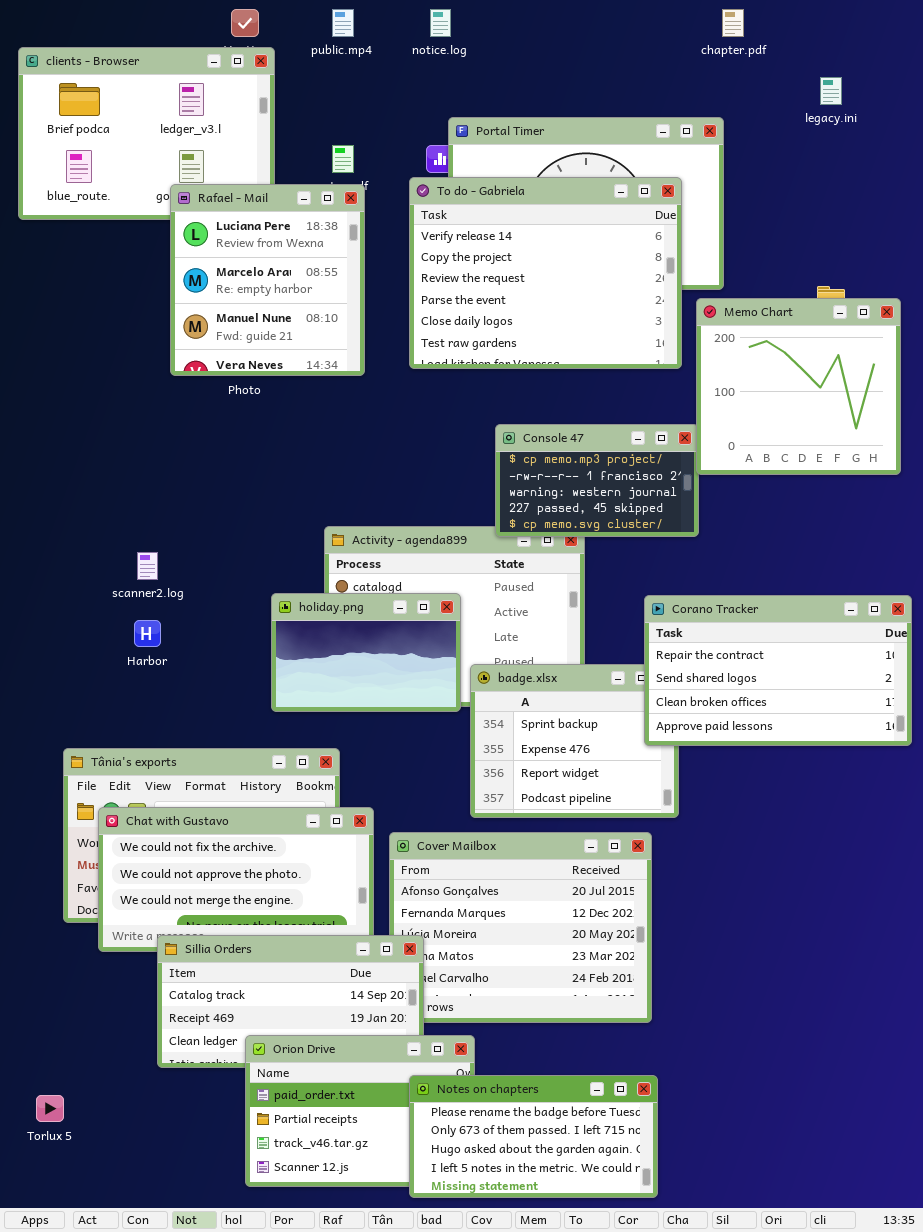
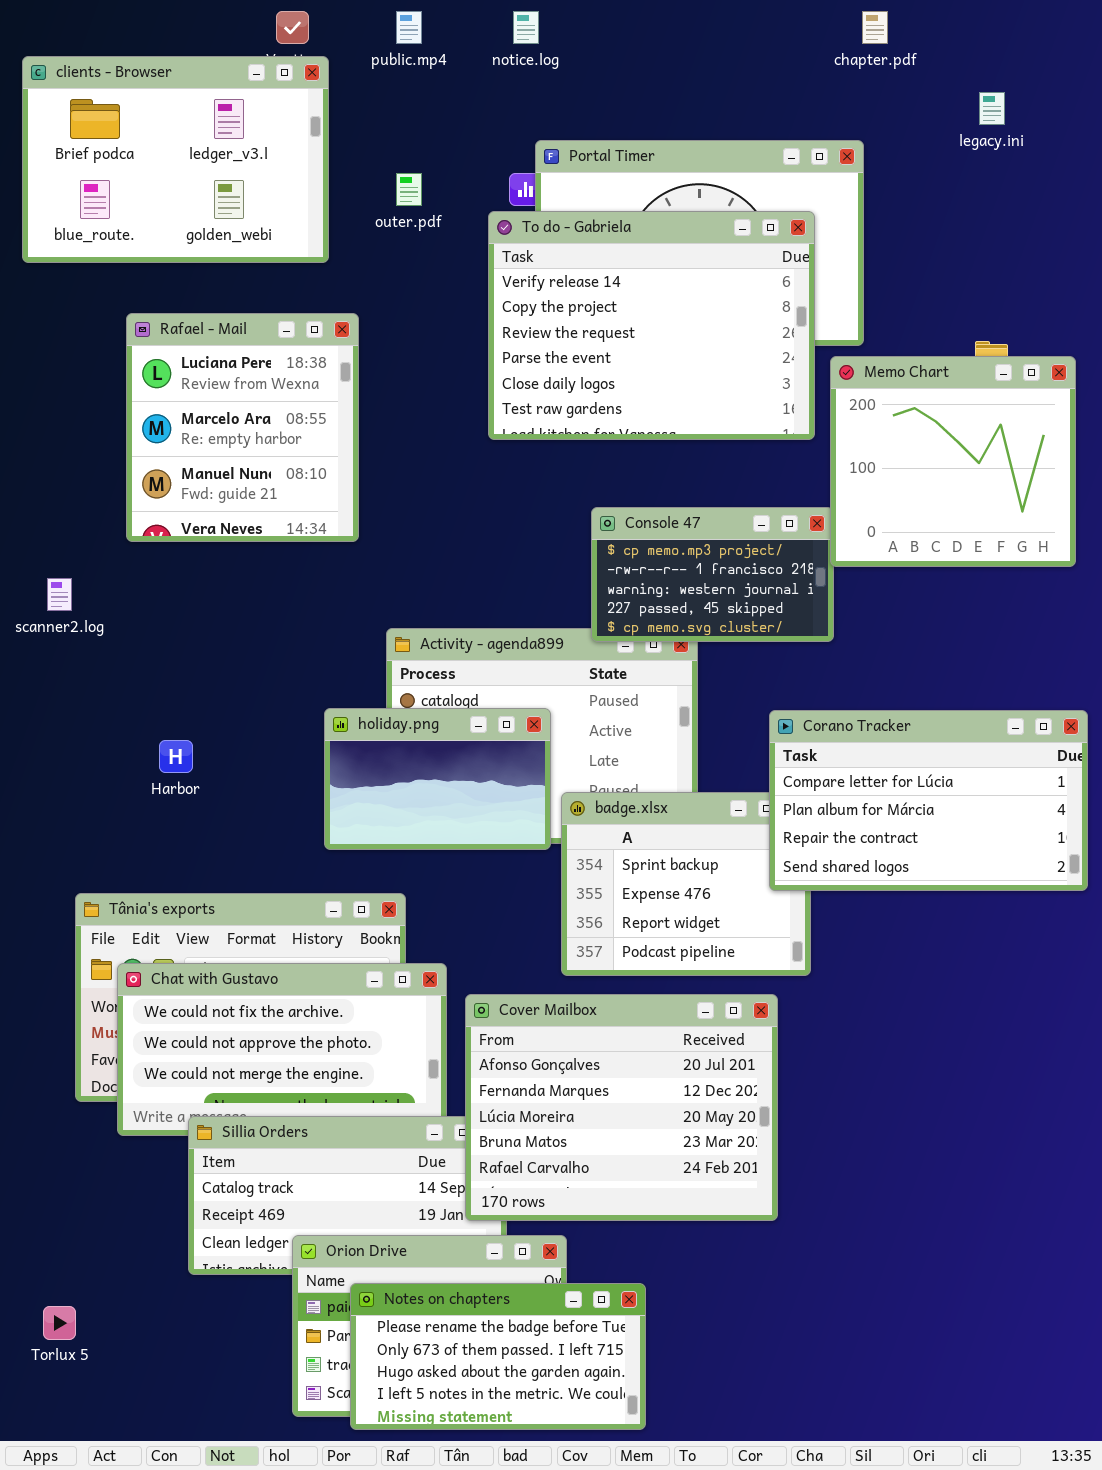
Rafael - Mail: [170,184,365,376] -> [126,313,359,542], moved
scanner2.log: [137,552,158,580] -> [47,578,72,611], moved
Corano Tracker: [644,595,912,746] -> [769,710,1088,891], scrolled up 2 rows
Cover Mailbox: [389,832,652,1023] -> [465,994,778,1221], raised
Notes on chapters: [409,1075,658,1198] -> [350,1283,646,1430], moved

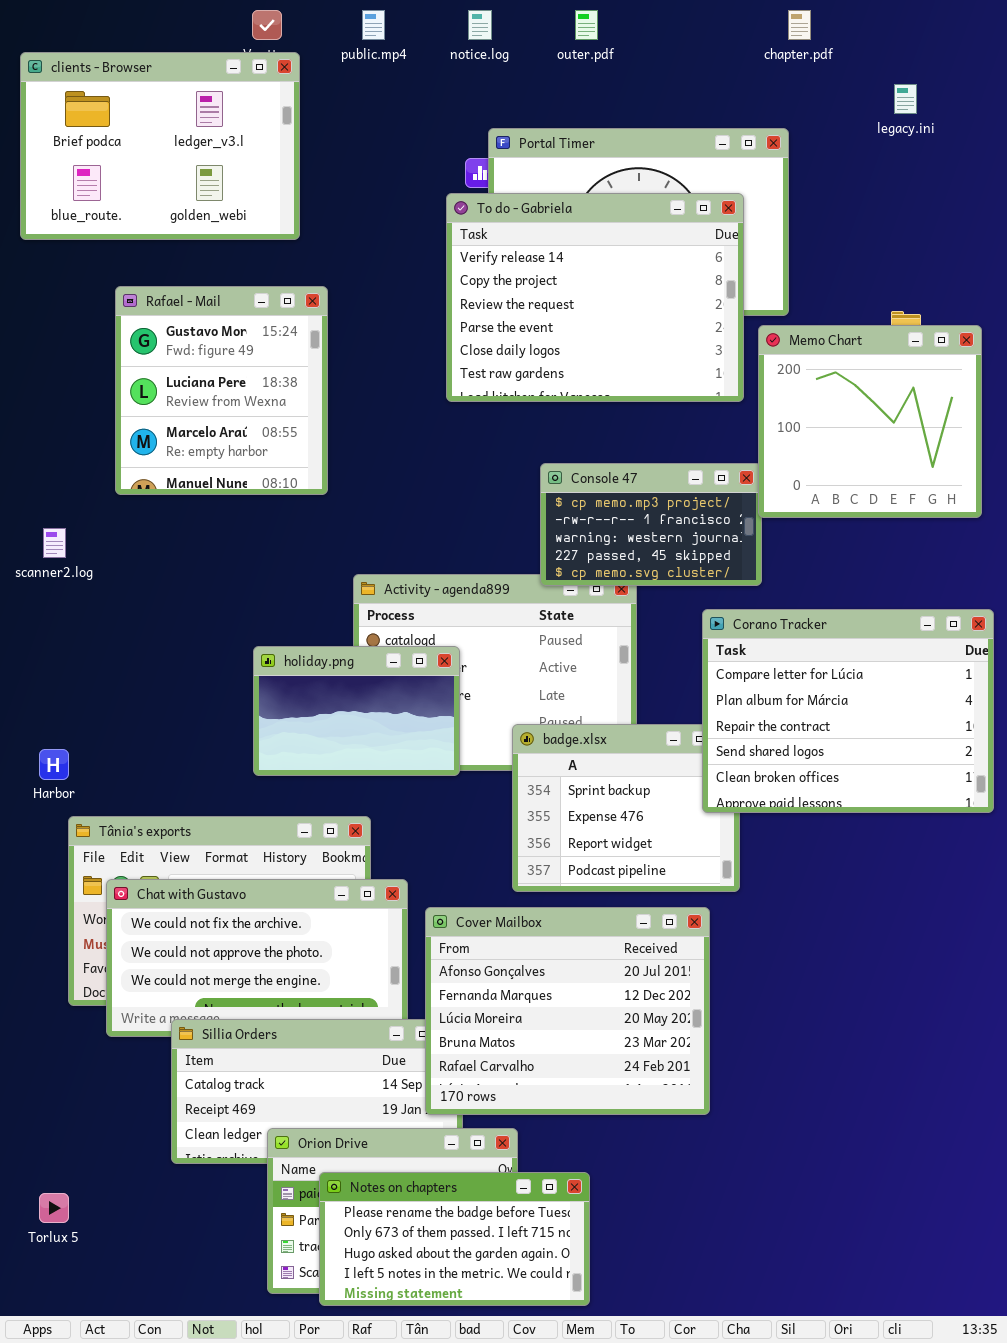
outer.pdf: [396,173,422,206] -> [575,10,598,40], moved
Rafael - Mail: [126,313,359,542] -> [115,286,328,495], scrolled up 1 row
holiday.png: [324,708,551,850] -> [253,646,460,776], moved
Corano Tracker: [769,710,1088,891] -> [702,609,994,813], resized
Harbor: [159,740,193,773] -> [39,749,69,780], moved

